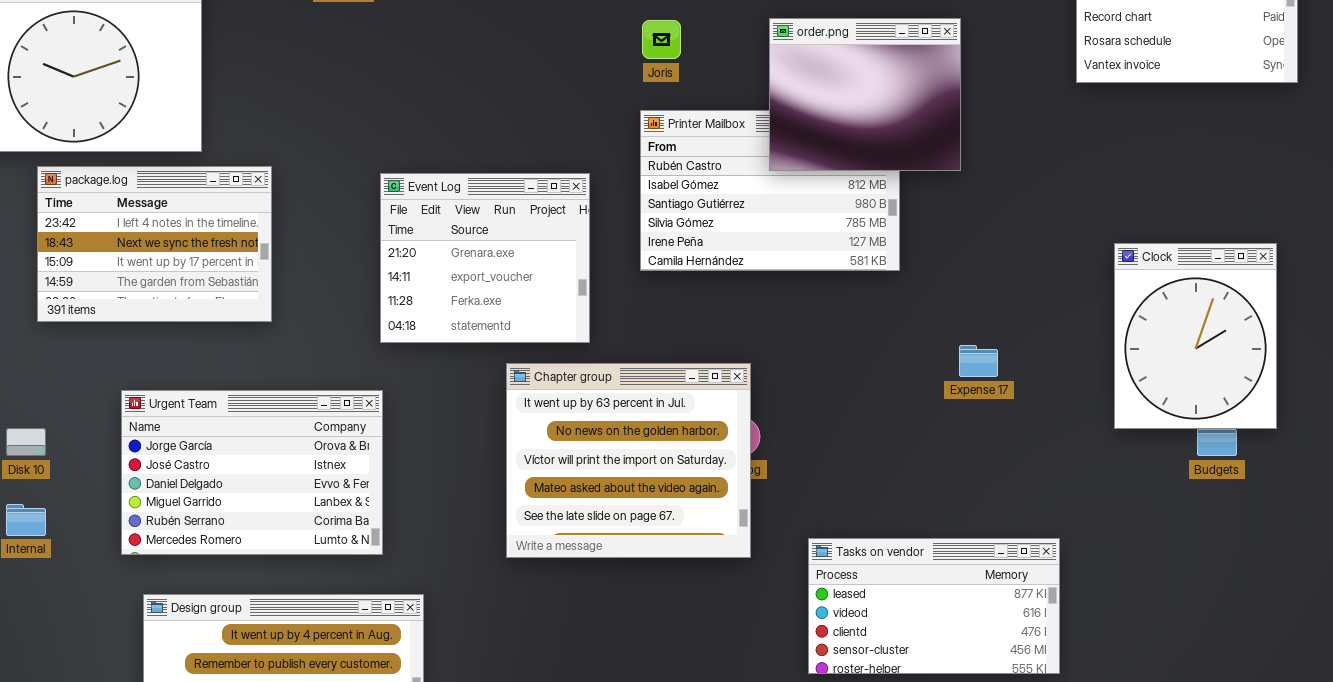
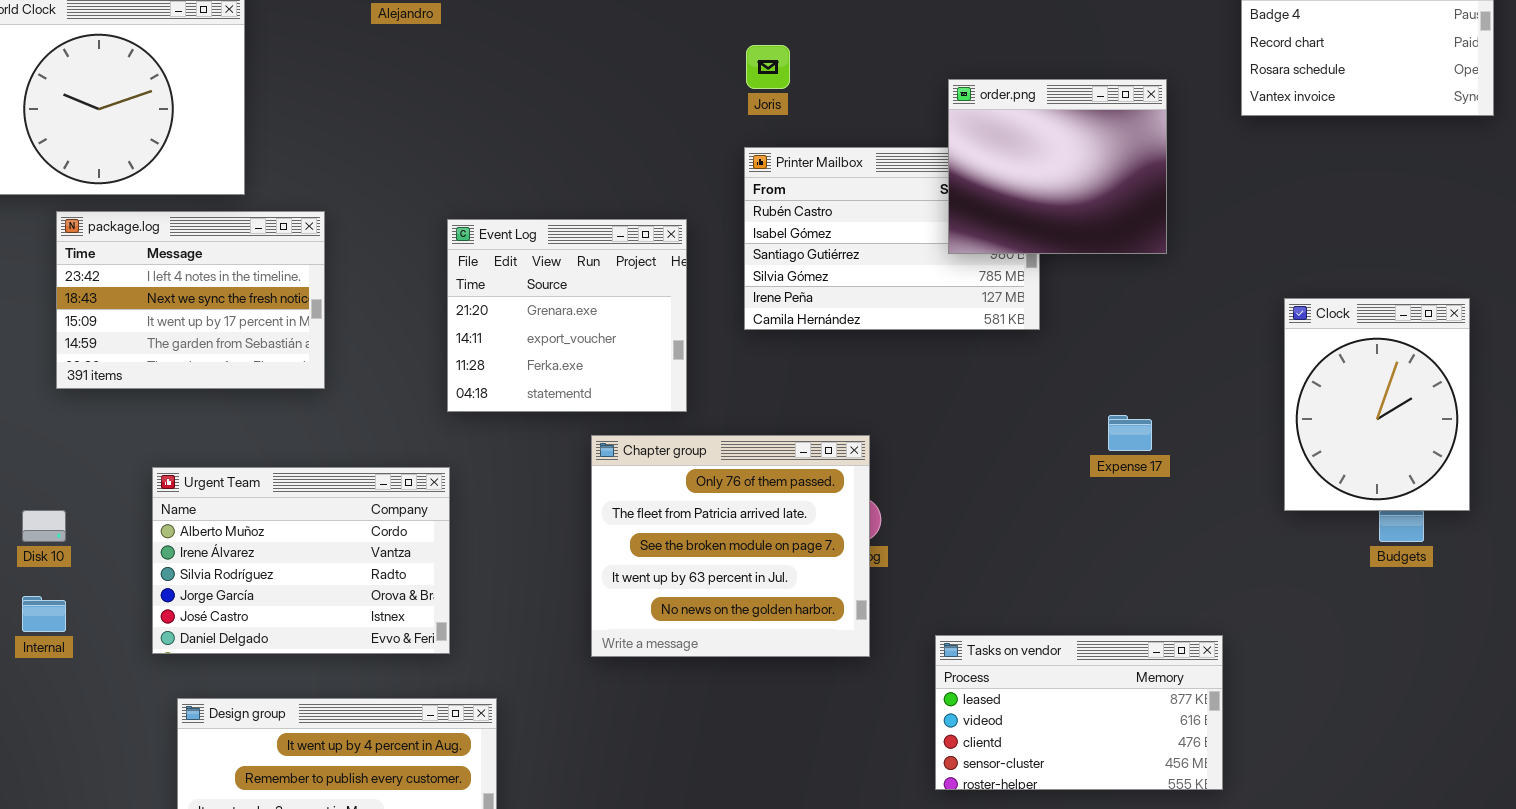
order.png: [769,18,961,171] -> [948,79,1167,254], moved
Chapter group: [506,363,751,558] -> [591,435,870,657], scrolled up 3 rows
Urgent Team: [121,390,383,555] -> [152,467,450,654], scrolled up 3 rows

